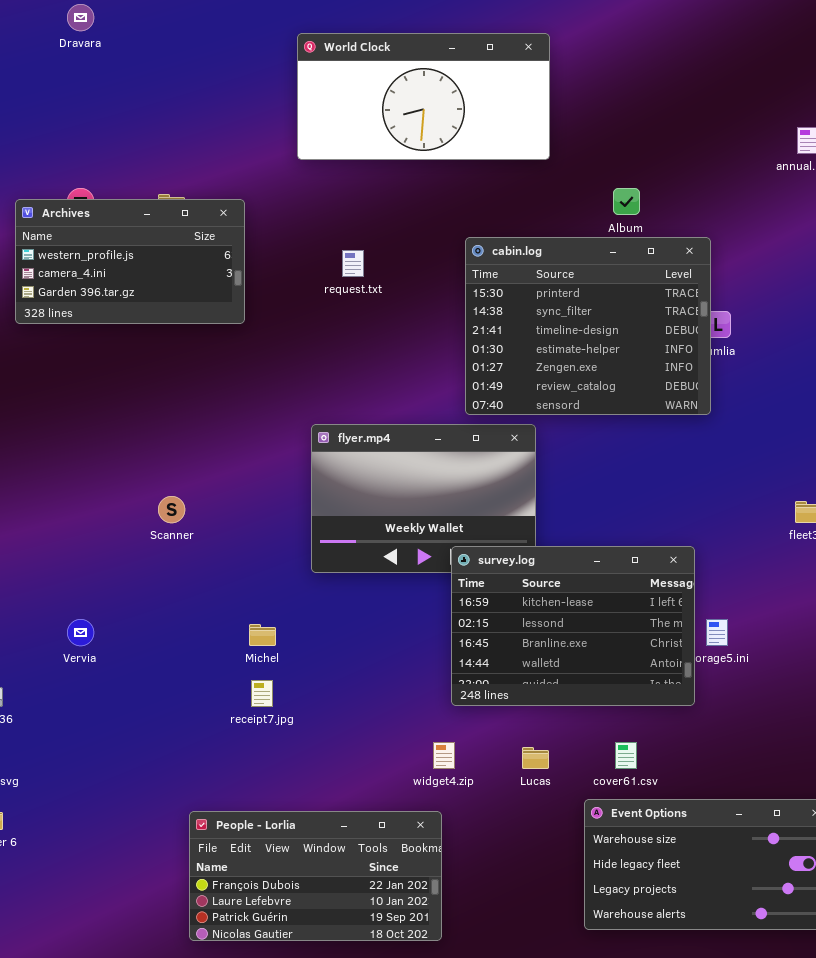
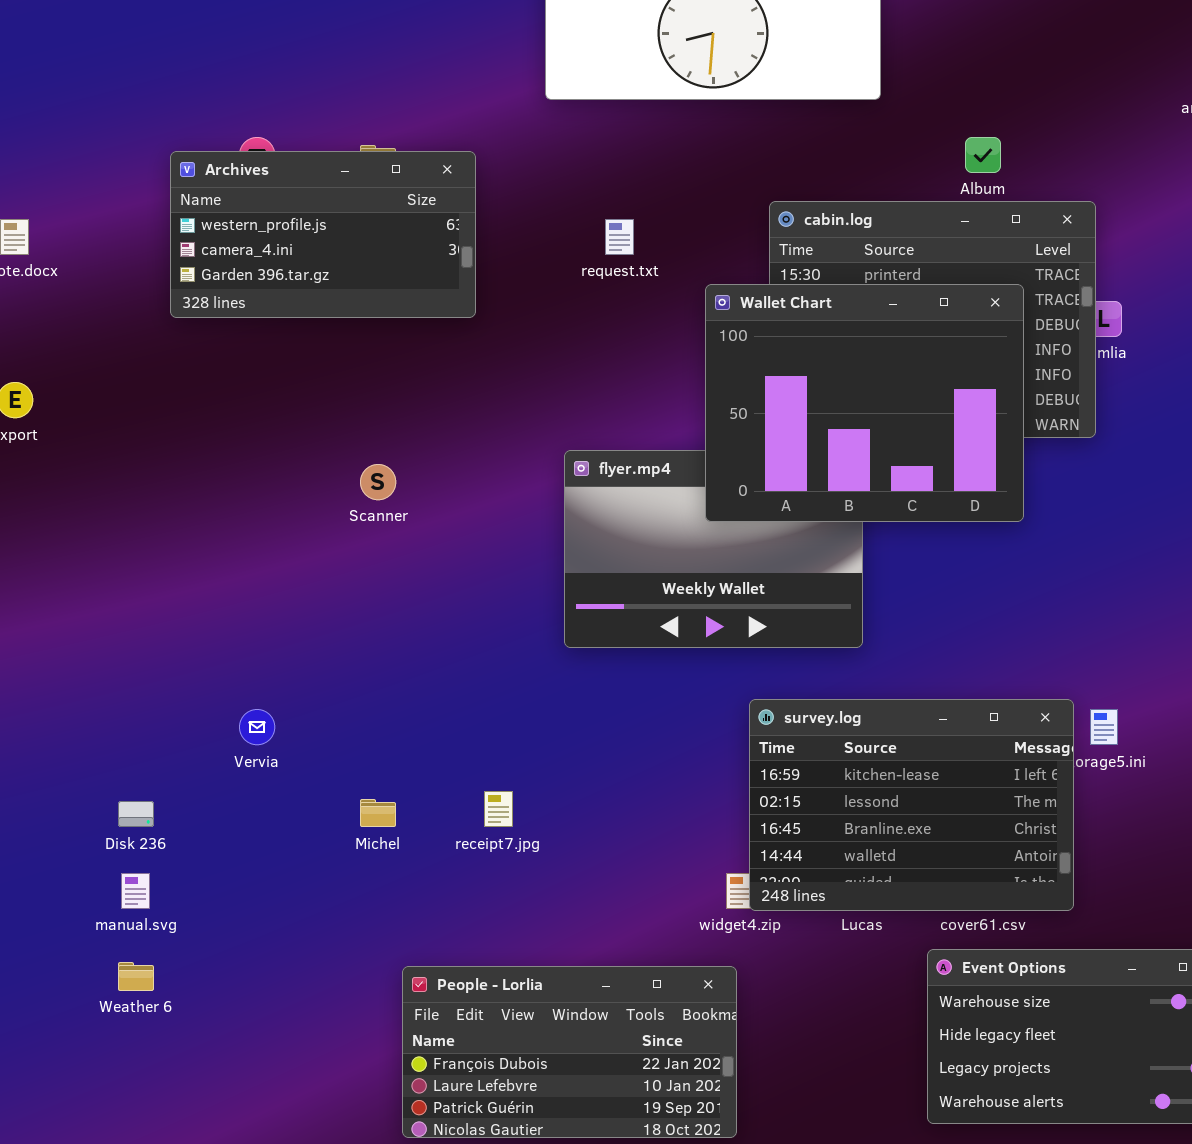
Wallet Chart: none -> [705,284,1024,522], opened
Scanner: [158,496,185,523] -> [360,464,396,500], moved
survey.log: [451,546,695,706] -> [749,699,1074,911], moved
Michel: [249,624,276,646] -> [360,799,396,827], moved

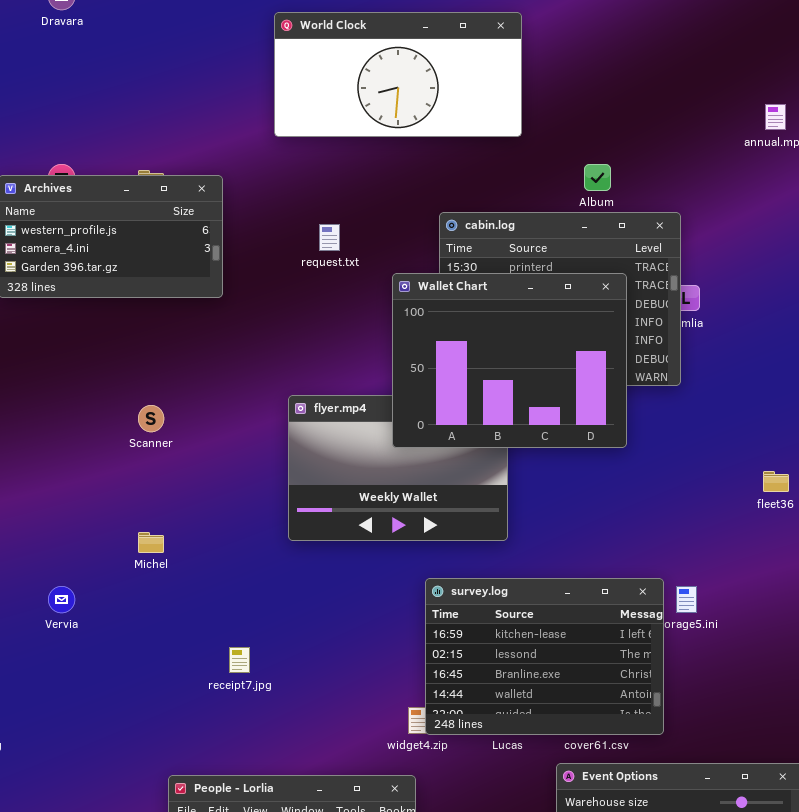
Michel: [360,799,396,827] -> [138,532,164,553], moved

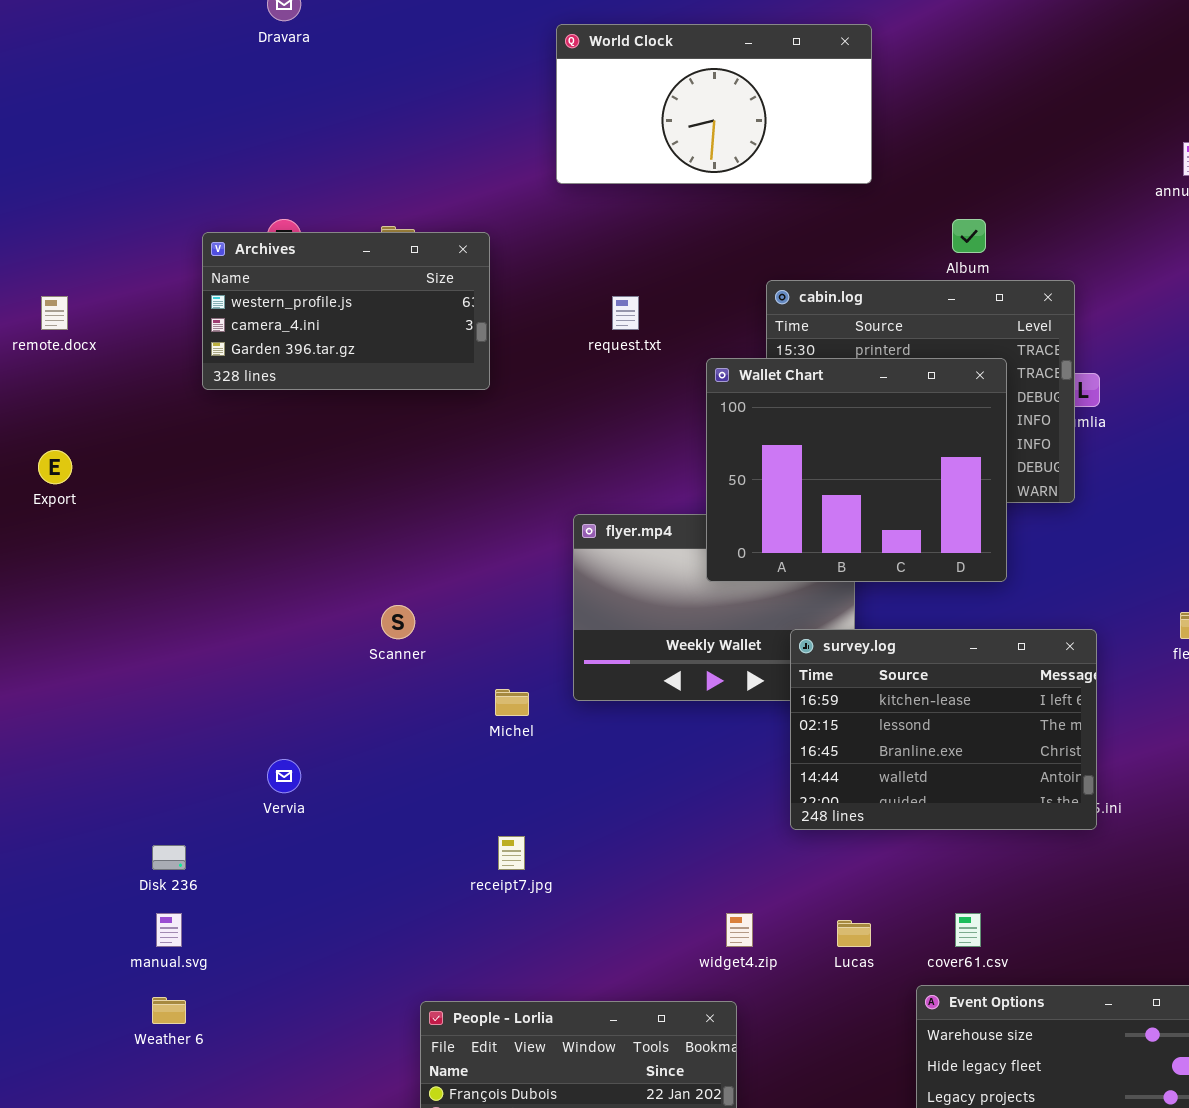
Scanner: [138,405,164,432] -> [381,605,415,639], moved
Michel: [138,532,164,553] -> [495,689,529,716], moved
survey.log: [425,578,664,735] -> [790,629,1097,830], moved

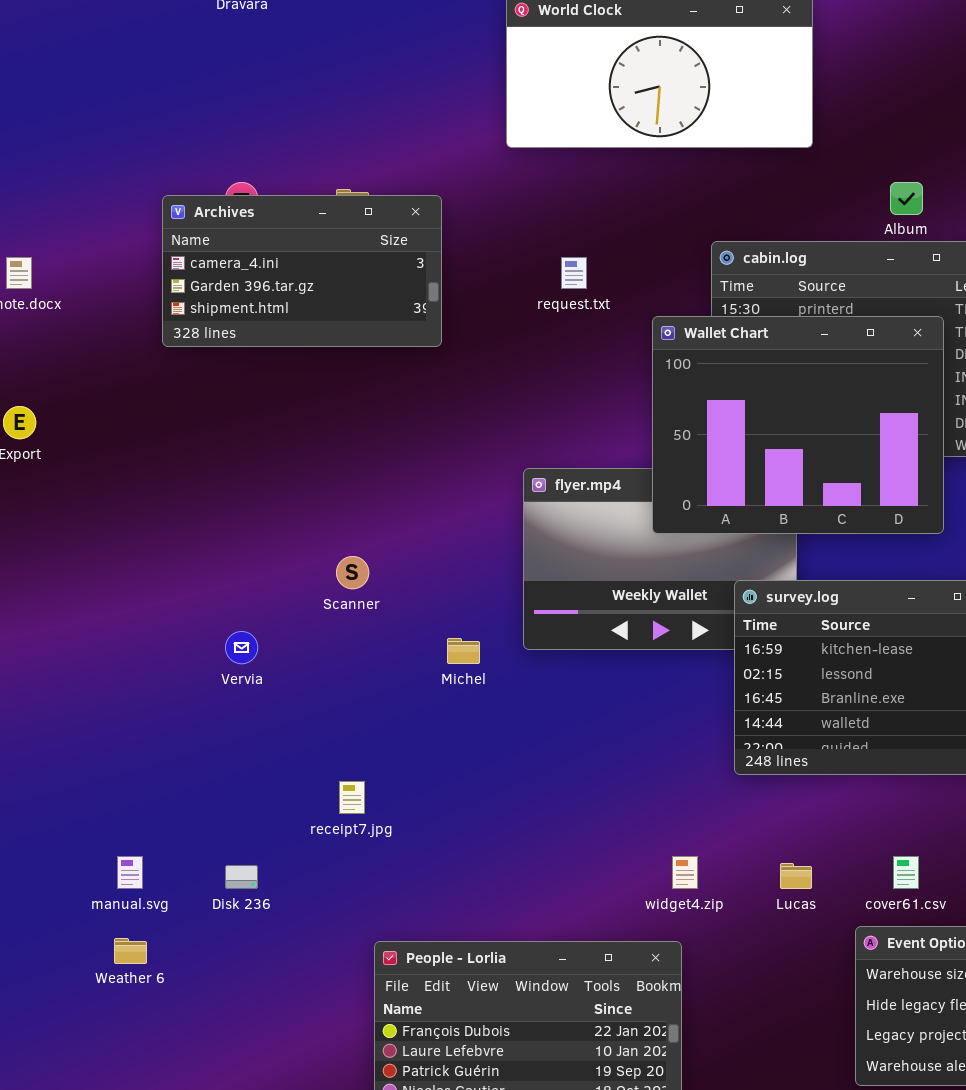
Archives: [202,232,490,390] -> [162,195,442,347], scrolled down 1 row
Vervia: [267,759,301,793] -> [225,631,258,664], moved
receipt7.jpg: [498,836,525,870] -> [339,781,365,814], moved
Disk 236: [152,845,186,870] -> [225,865,258,889], moved

